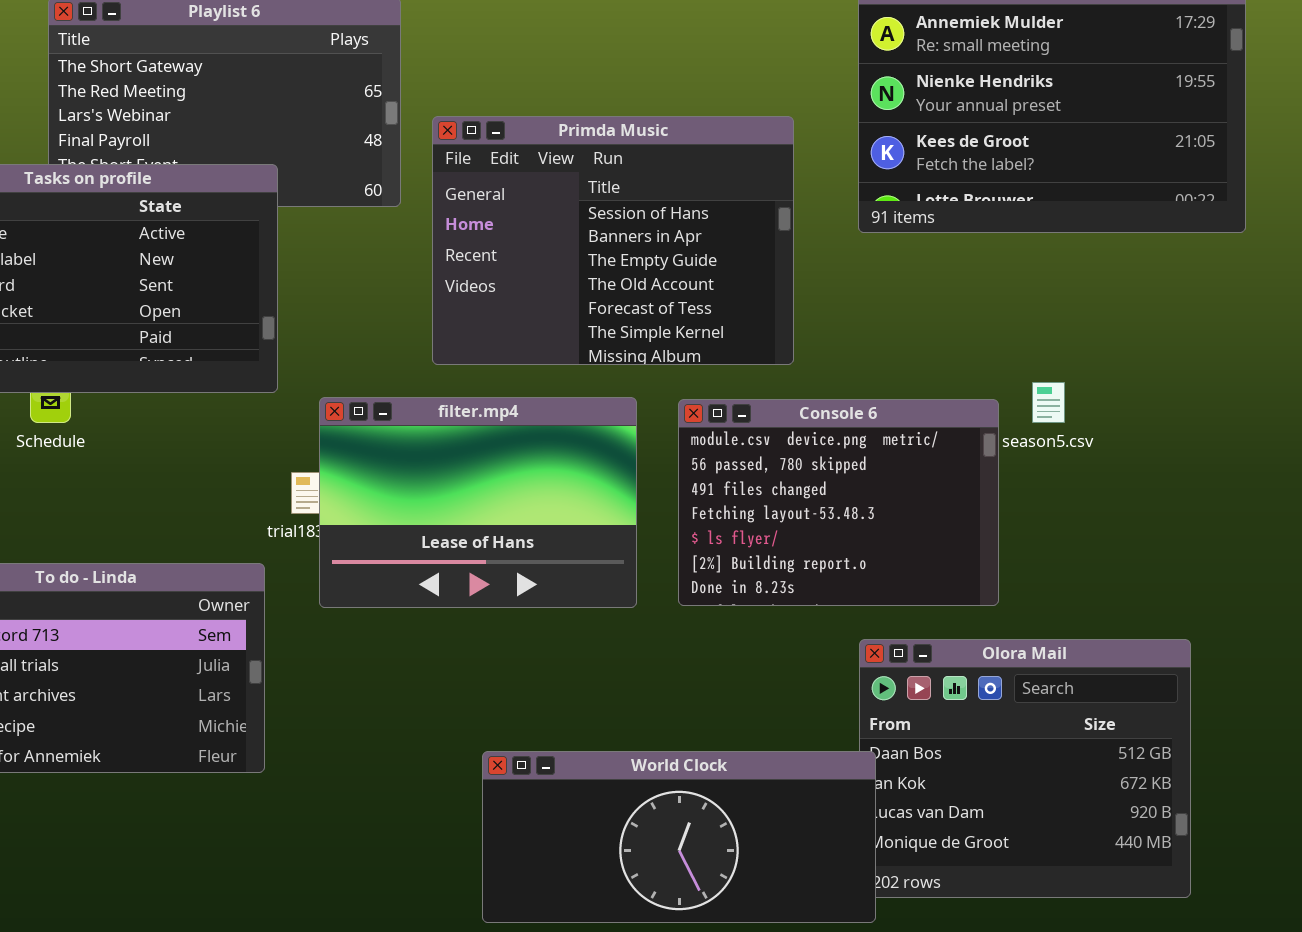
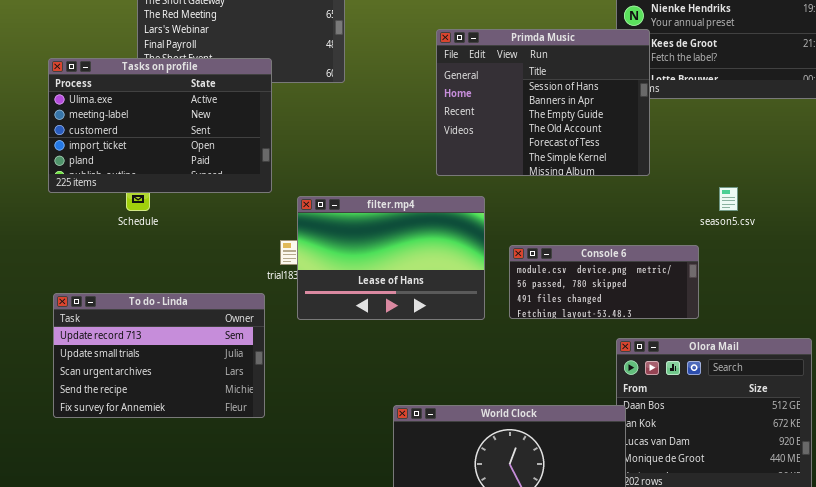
Primda Music: [432,116,794,365] -> [436,29,650,176], moved
Console 6: [678,399,999,606] -> [509,245,699,319], resized

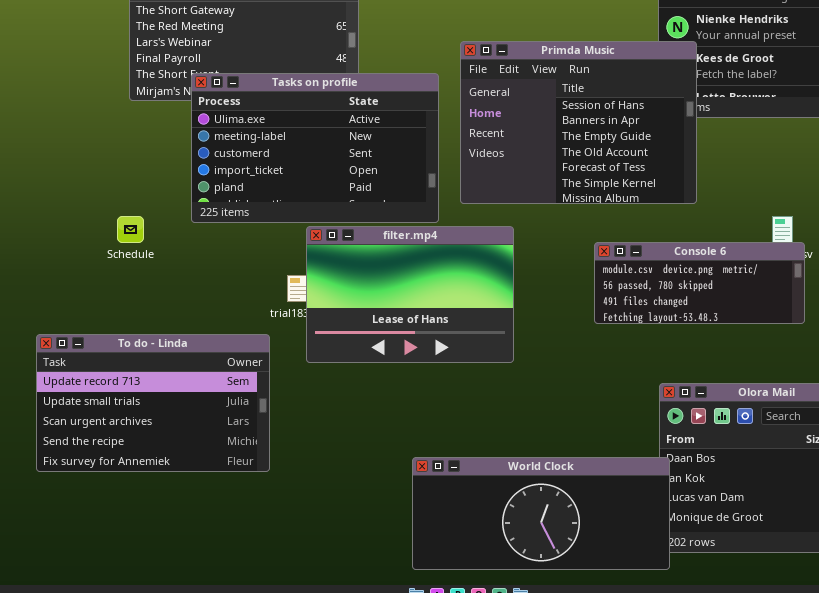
Tasks on profile: [48,58,272,193] -> [191,73,439,223], moved
Console 6: [509,245,699,319] -> [594,242,805,324], moved

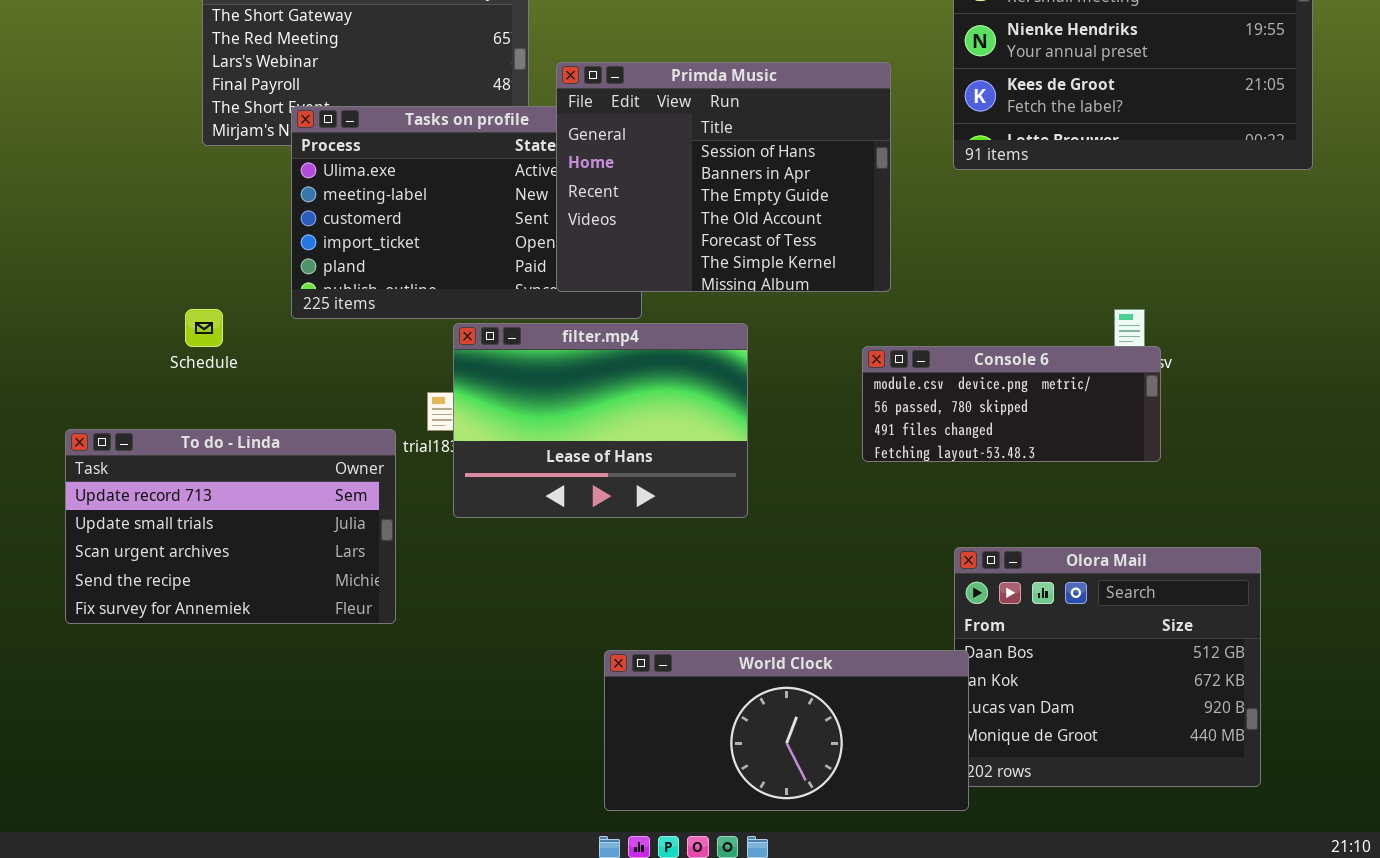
Primda Music: [460,41,697,204] -> [556,62,891,292], moved
To do - Linda: [36,334,270,472] -> [65,429,396,624], moved

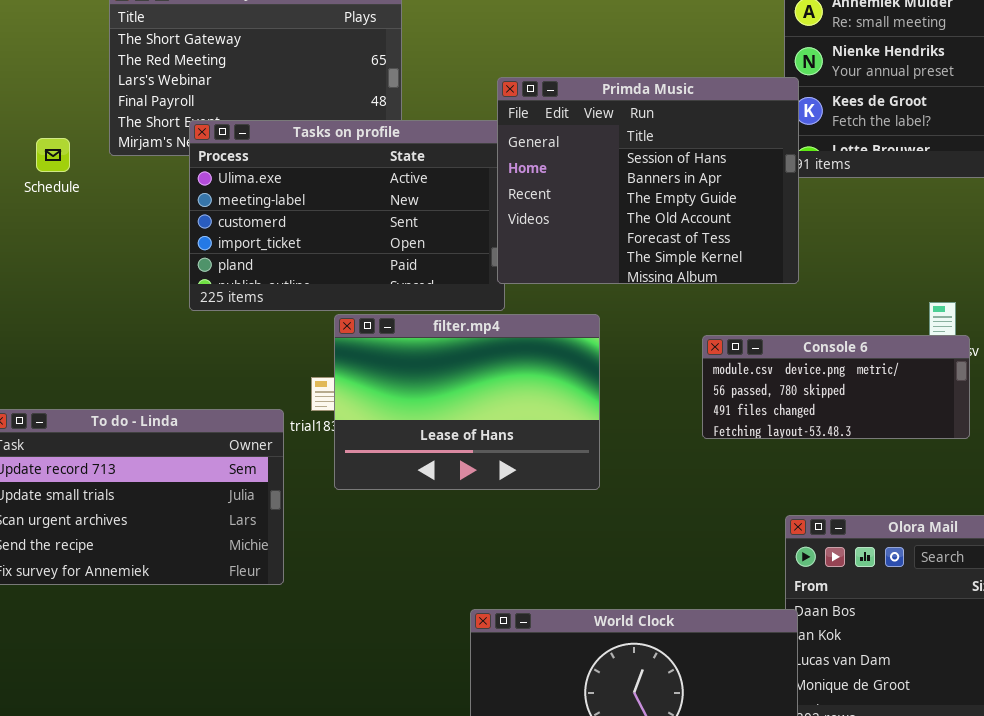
Primda Music: [556,62,891,292] -> [497,77,799,284], moved
Schedule: [185,309,223,347] -> [36,138,70,172], moved

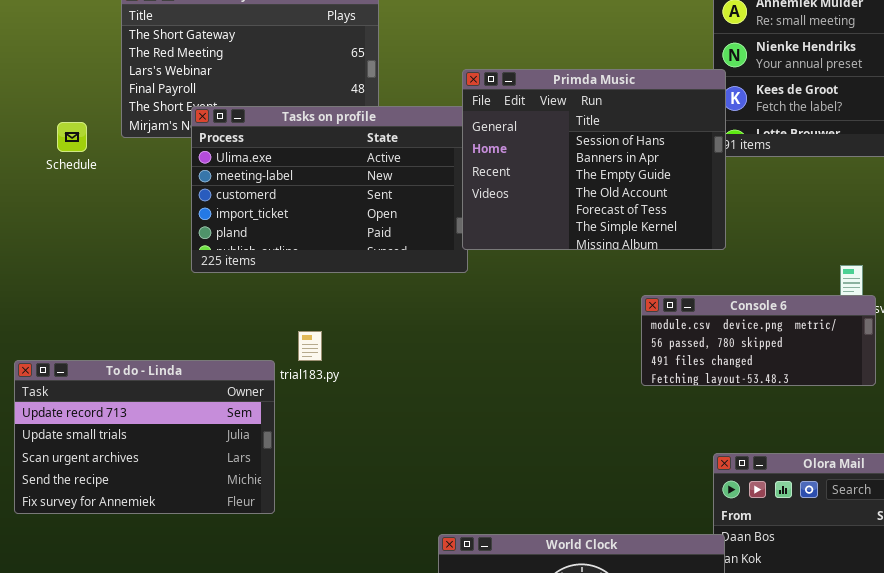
filter.mp4: [334,314,600,490] -> none, closed

